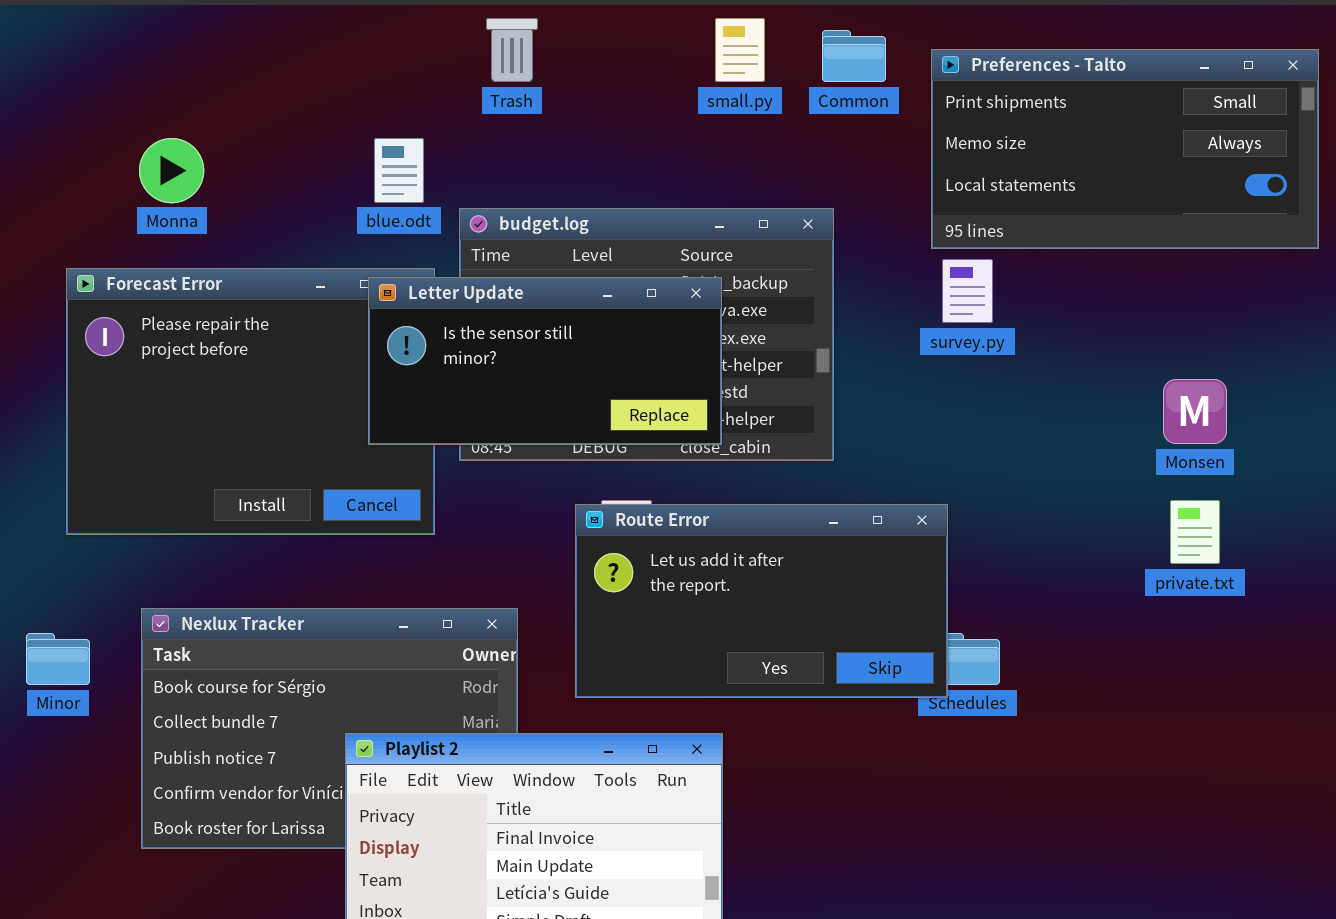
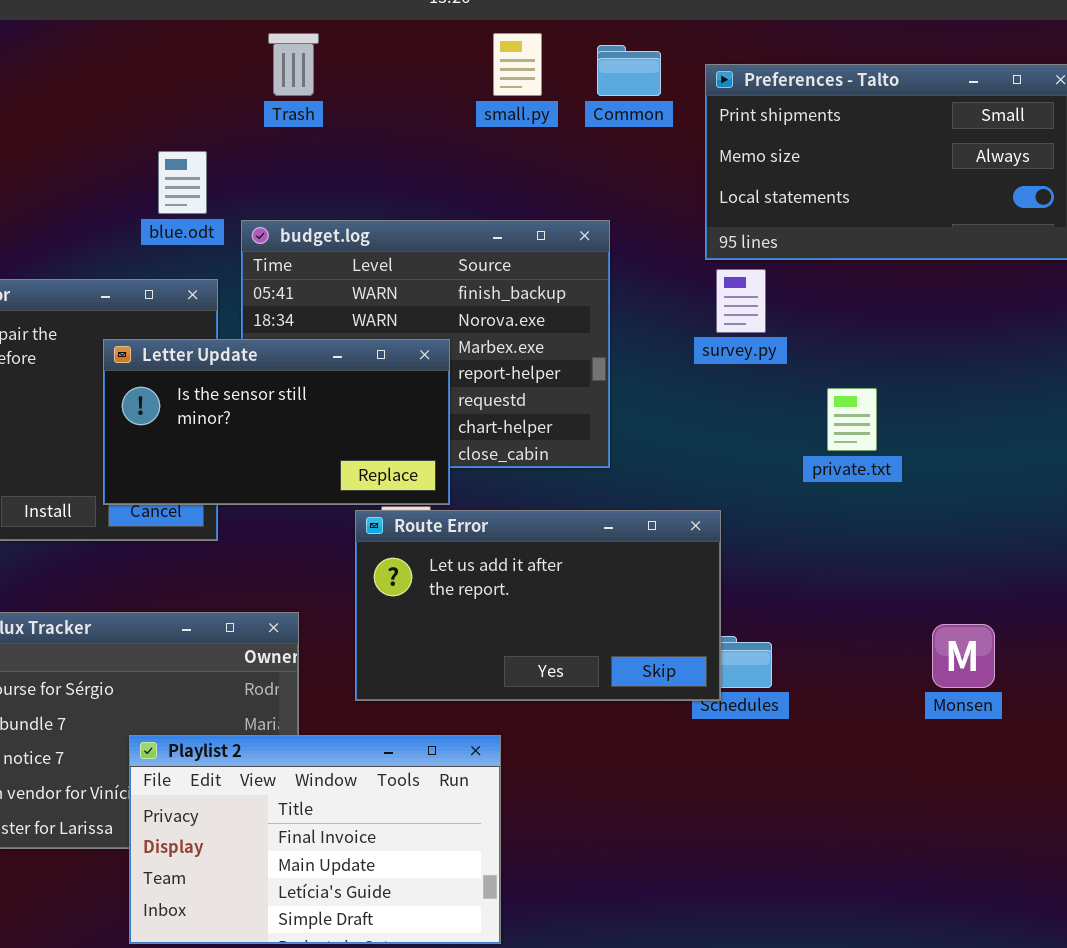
Letter Update: [368,277,722,445] -> [103,339,450,505], moved
Monsen: [1163,379,1227,444] -> [932,624,995,688], moved
private.txt: [1170,500,1220,564] -> [827,388,877,451], moved

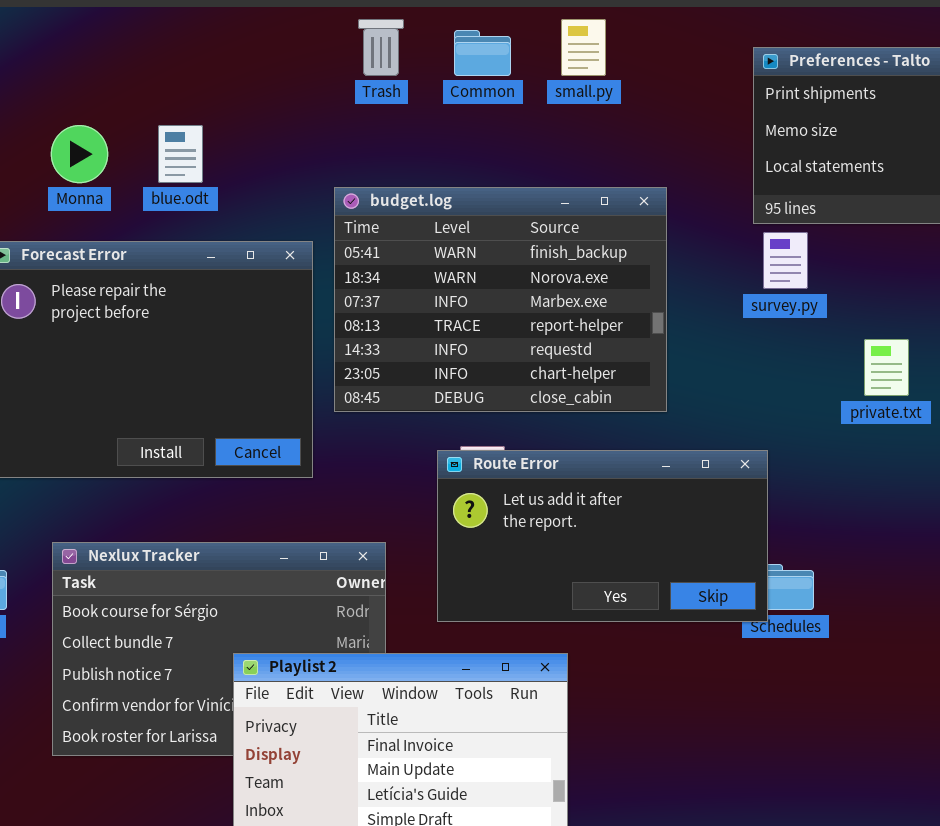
Common: [597,45,661,96] -> [454,30,511,76], moved
blue.odt: [158,151,207,214] -> [158,125,203,183], moved
Letter Update: [103,339,450,505] -> none, closed

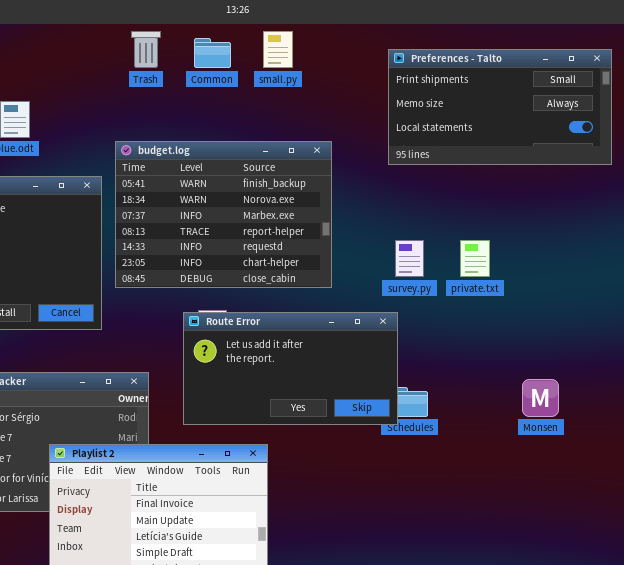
survey.py: [763,232,808,289] -> [395,240,424,277], moved

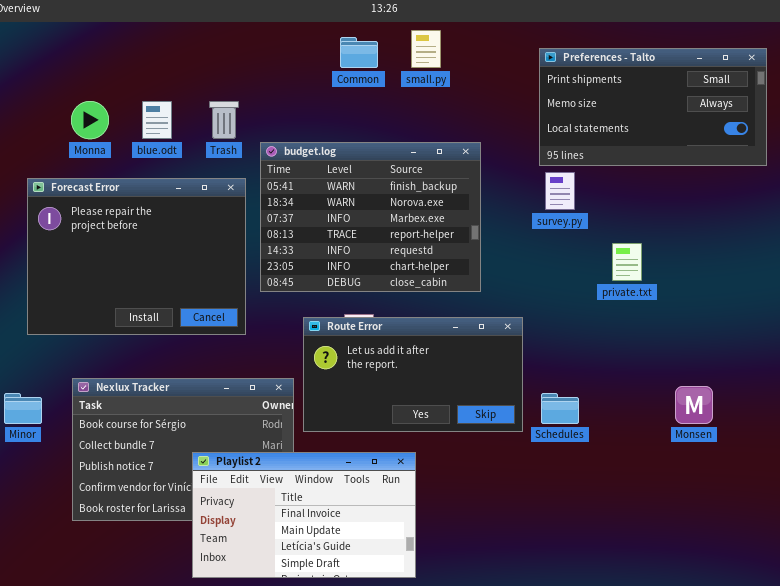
Trash: [131,31,161,68] -> [209,101,239,139], moved
survey.py: [395,240,424,277] -> [545,172,575,210], moved
Route Error: [183,312,398,425] -> [303,317,523,432], moved

